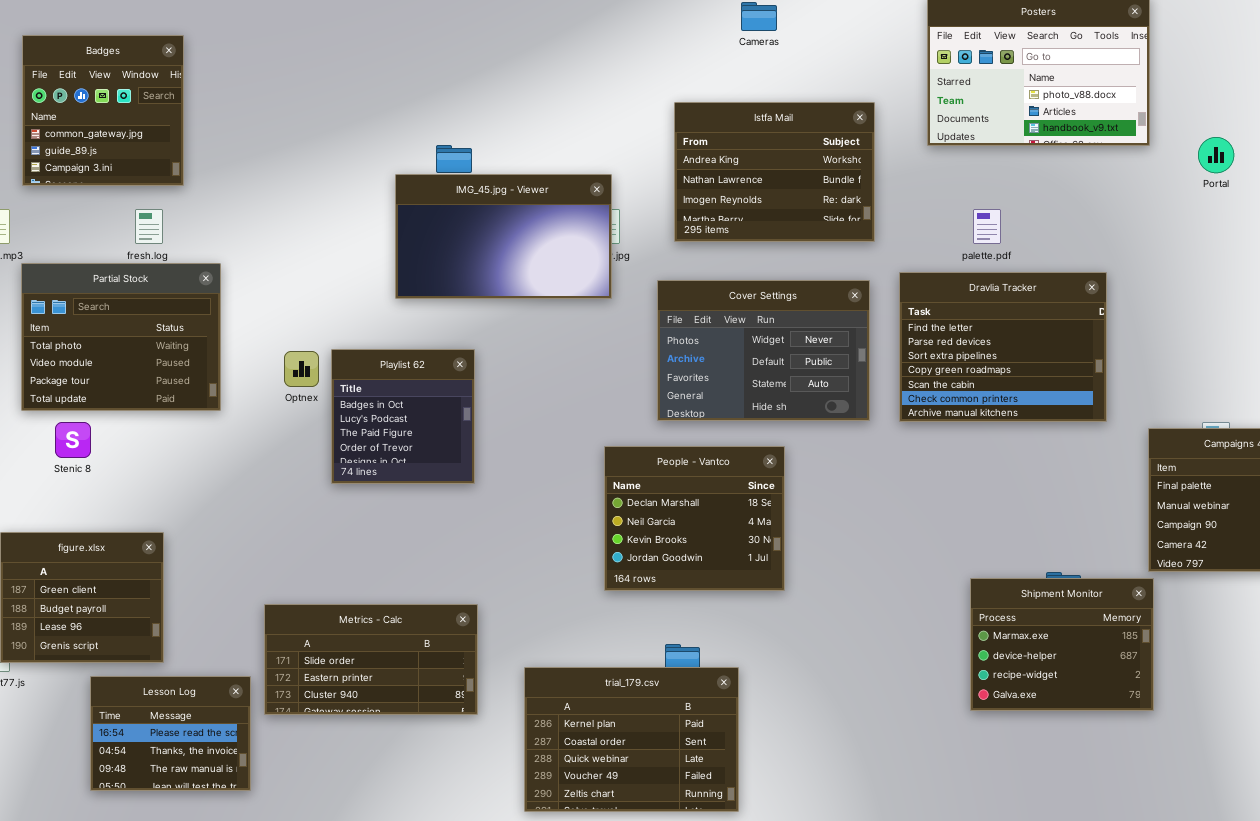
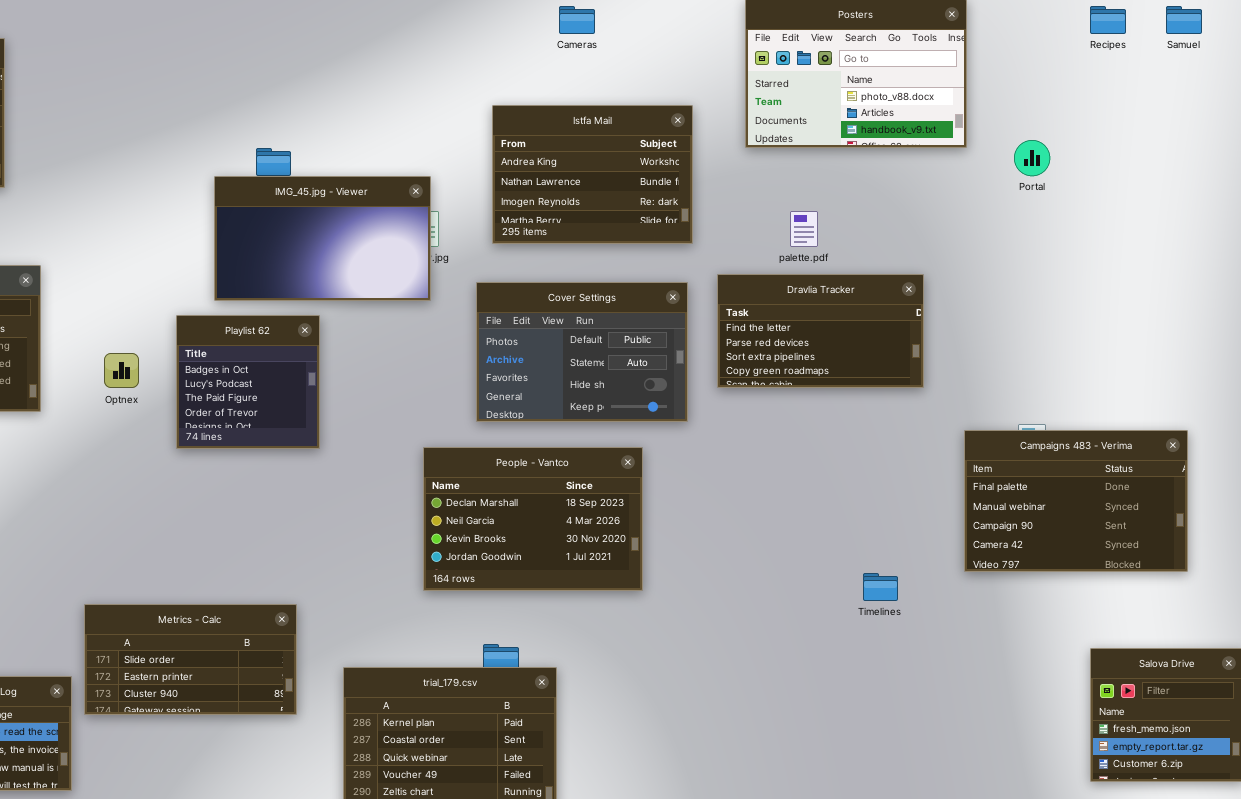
Dravlia Tracker: [899,272,1107,422] -> [717,274,924,388], resized
Cover Settings: [657,280,870,421] -> [476,282,688,422], scrolled down 1 row
Playlist 62: [331,349,475,484] -> [176,315,320,449], moved
People - Vantco: [604,446,785,591] -> [423,447,643,591], resized
Shipment Monitor: [970,578,1154,711] -> none, closed

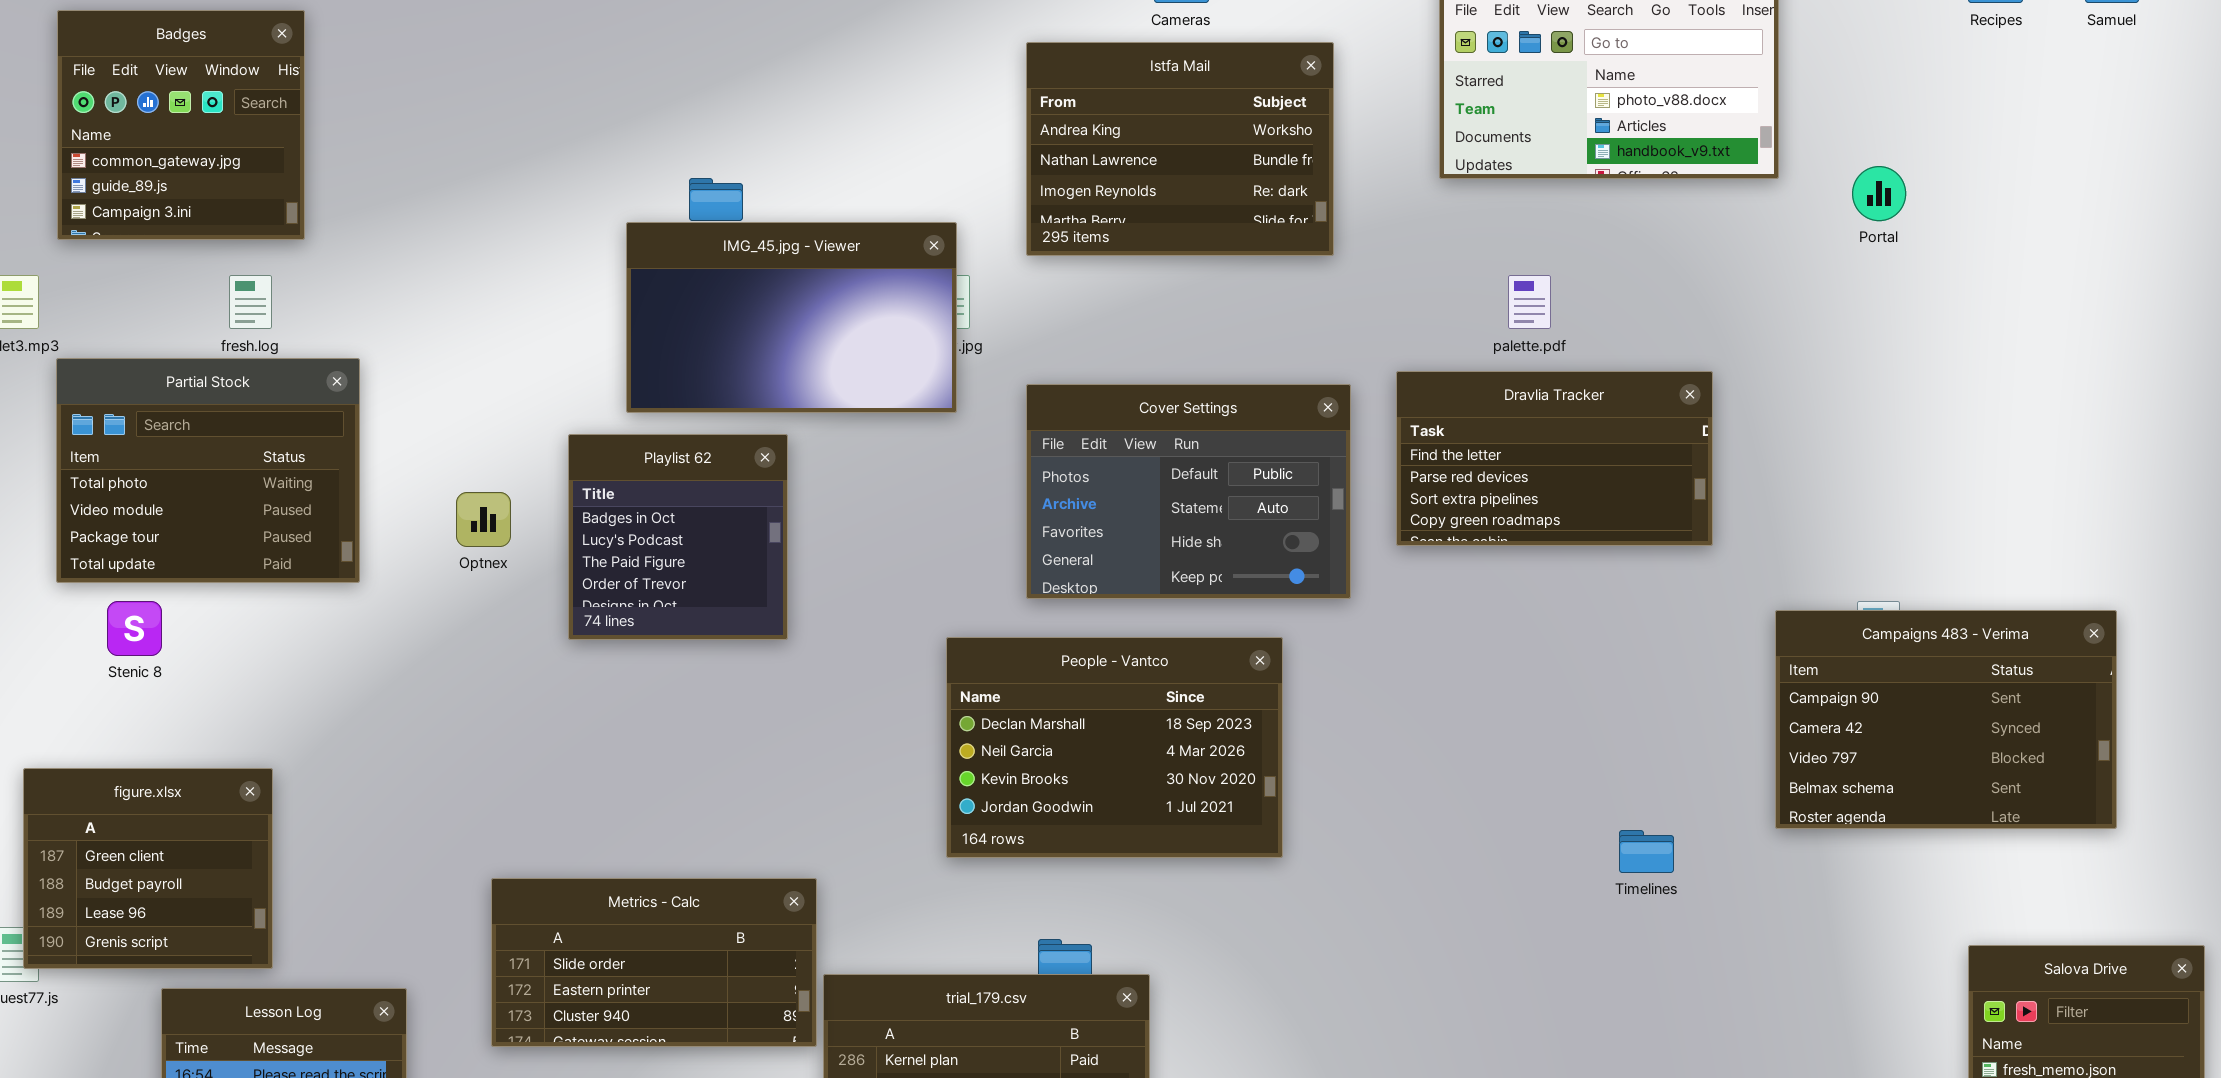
Istfa Mail: [492,105,693,244] -> [1026,42,1334,256], moved
Campaigns 483 - Verima: [964,430,1188,572] -> [1775,610,2117,829], scrolled down 2 rows
Metrics - Calc: [84,604,297,715] -> [491,878,817,1047], moved

